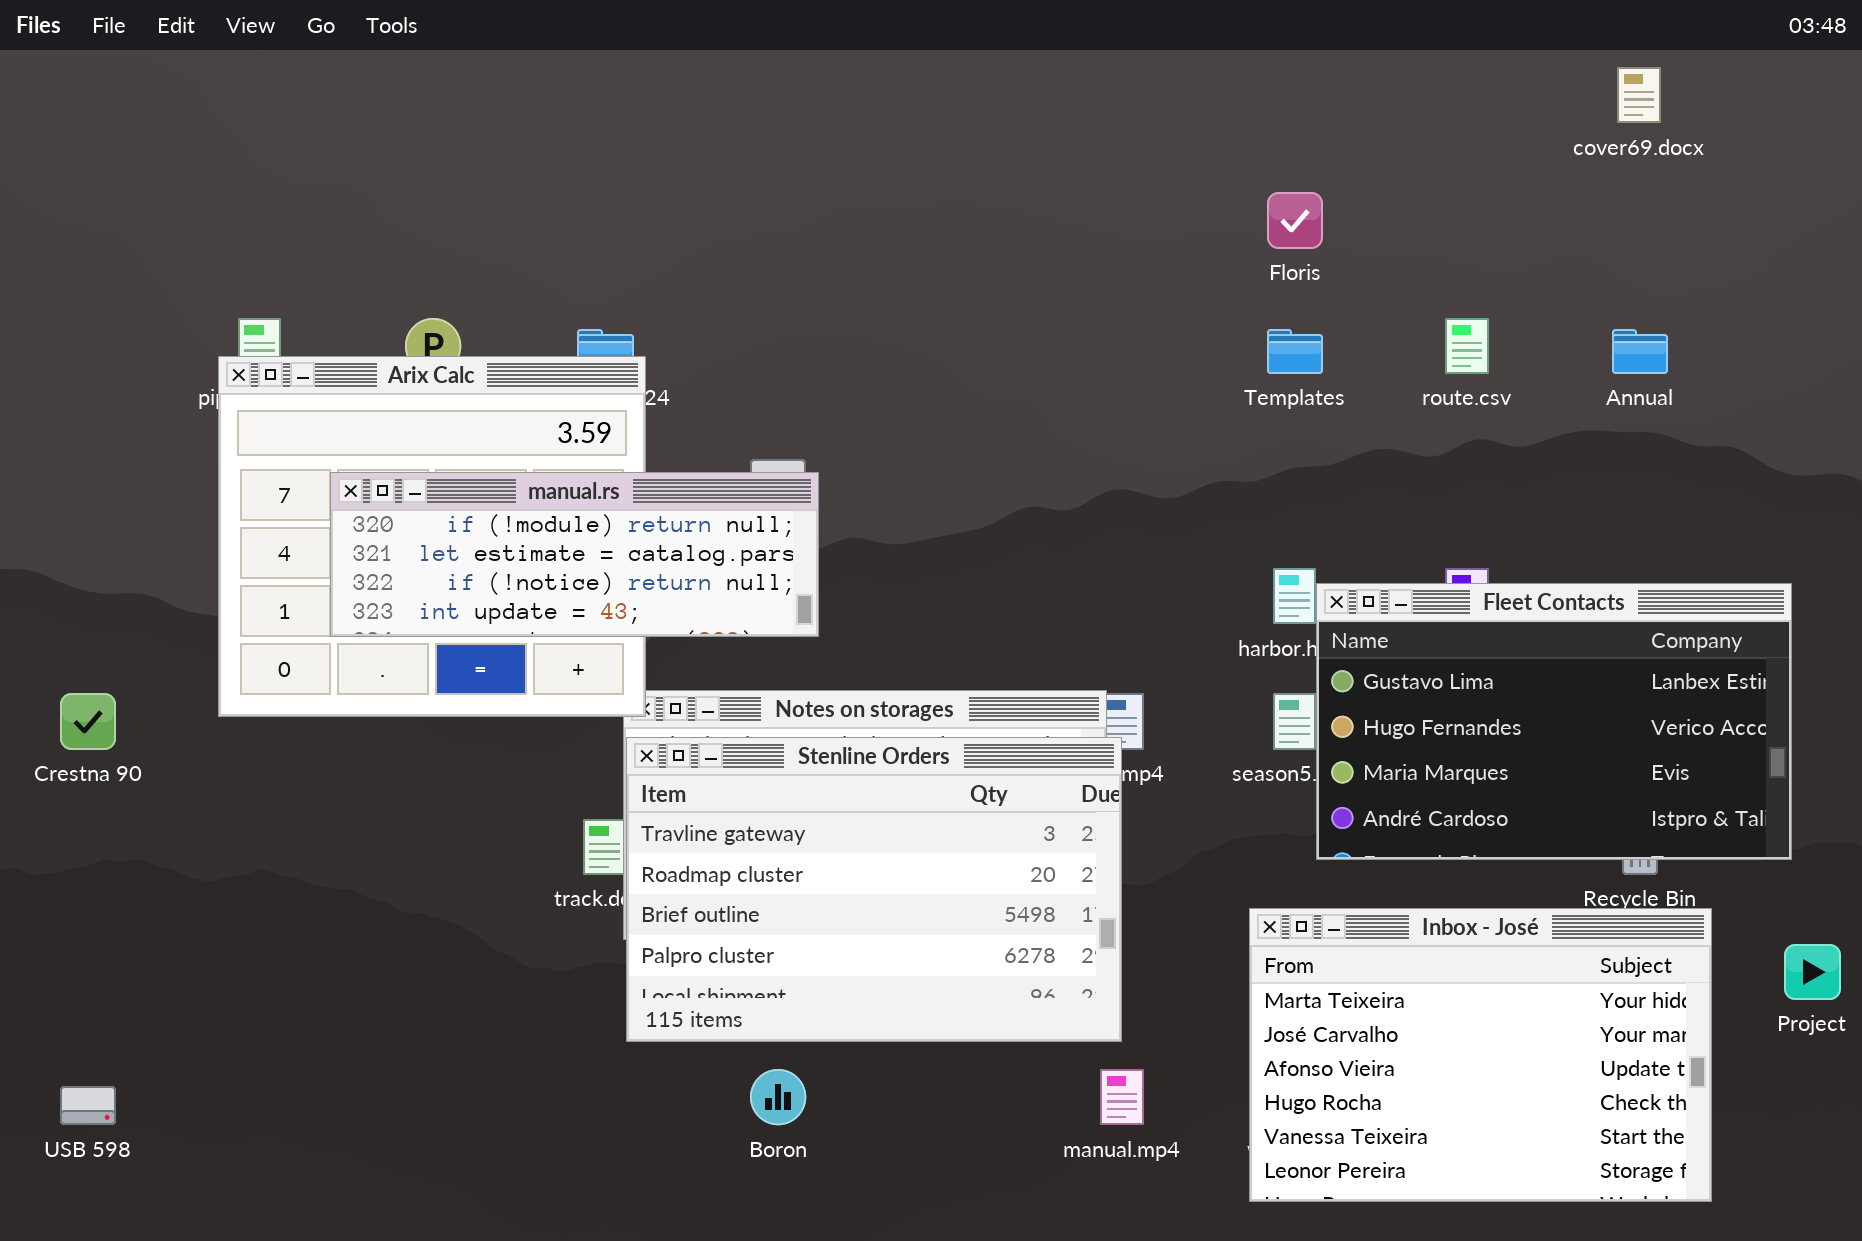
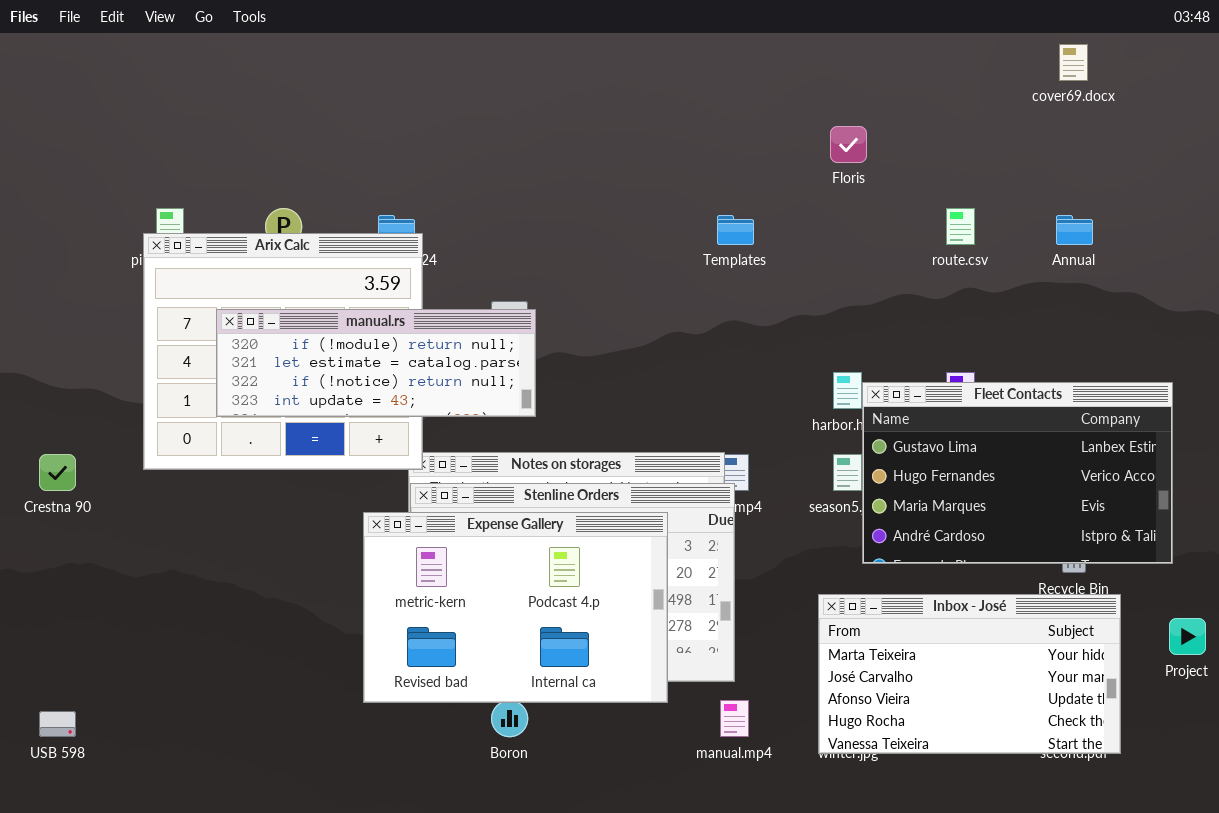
Templates: [1267,329,1323,374] -> [717,215,754,245], moved
Expense Gallery: none -> [363,512,668,703], opened
Inbox - José: [1249,908,1712,1202] -> [818,594,1121,754], resized

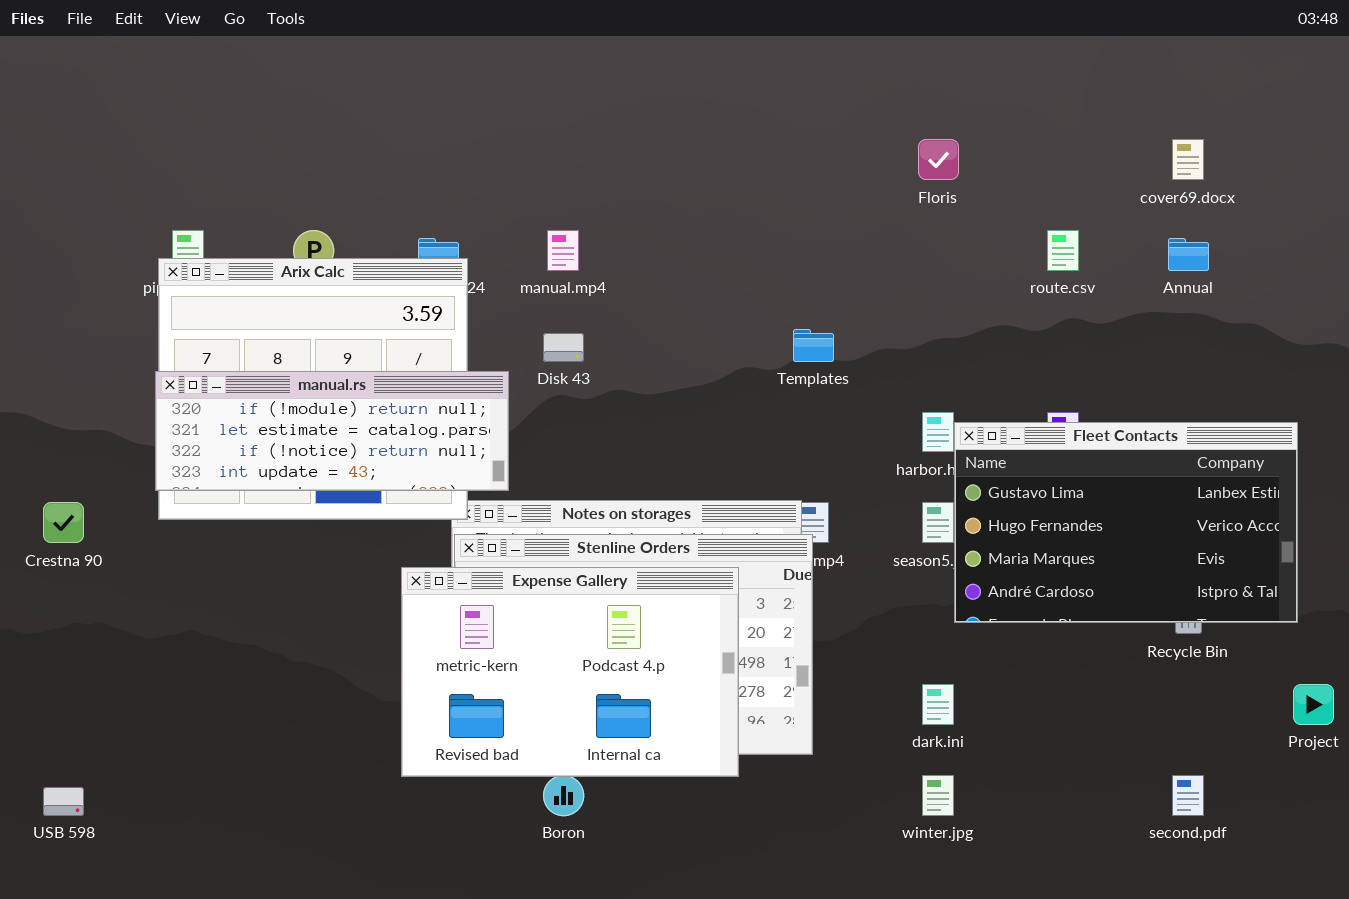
cover69.docx: [1059,44,1088,81] -> [1172,139,1204,180], moved
Templates: [717,215,754,245] -> [793,329,834,362], moved
manual.rs: [216,309,536,417] -> [155,371,509,491], moved
Inbox - José: [818,594,1121,754] -> none, closed
manual.mp4: [720,700,749,737] -> [547,230,579,271], moved

